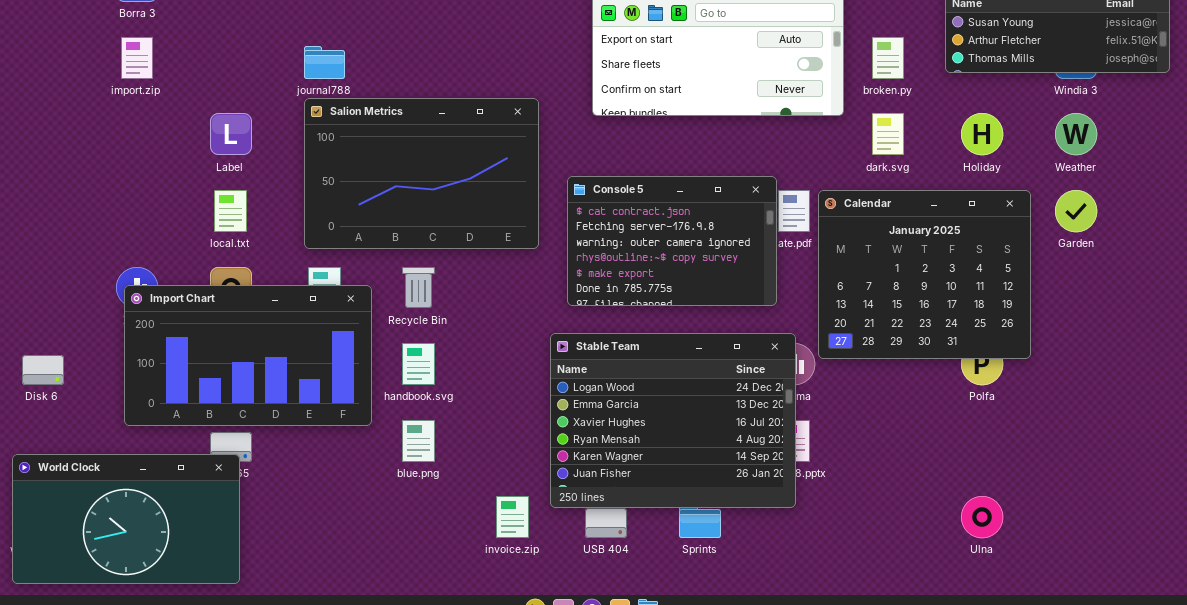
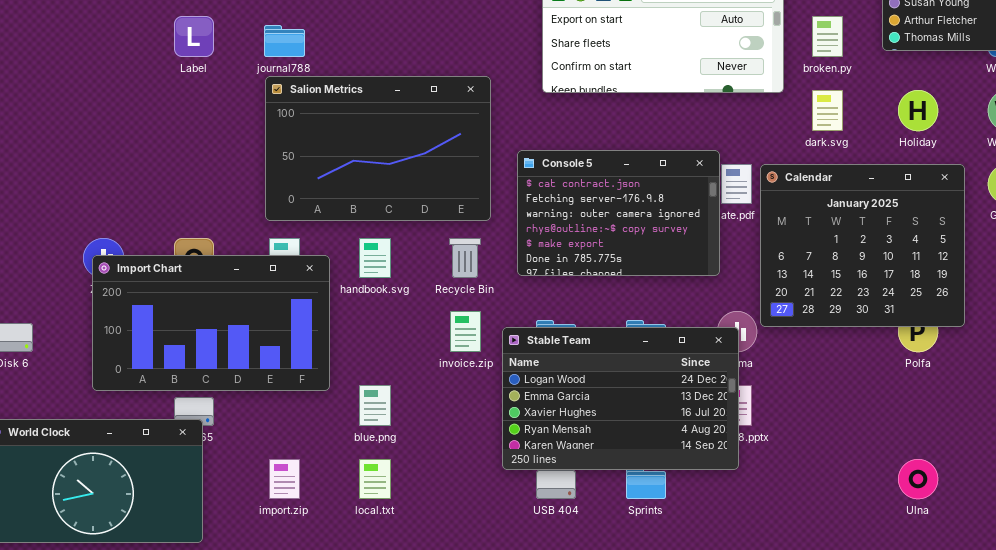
import.zip: [121,37,153,79] -> [269,459,300,499], moved
Label: [210,113,252,155] -> [174,16,214,57], moved
local.txt: [214,190,247,232] -> [359,459,391,499], moved
Recycle Bin: [402,267,435,308] -> [449,238,481,278], moved
Stable Team: [550,333,796,508] -> [502,327,739,470], resized
handbook.svg: [402,343,435,385] -> [359,238,391,278], moved
invoice.zip: [496,496,529,538] -> [450,311,481,352], moved

